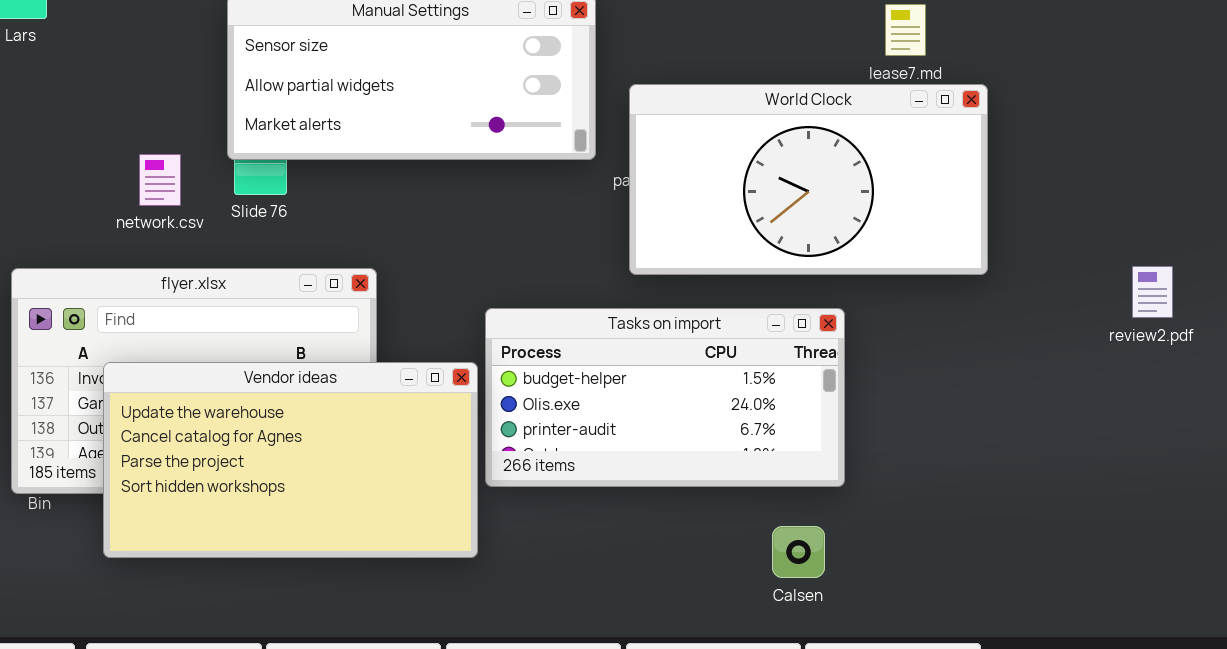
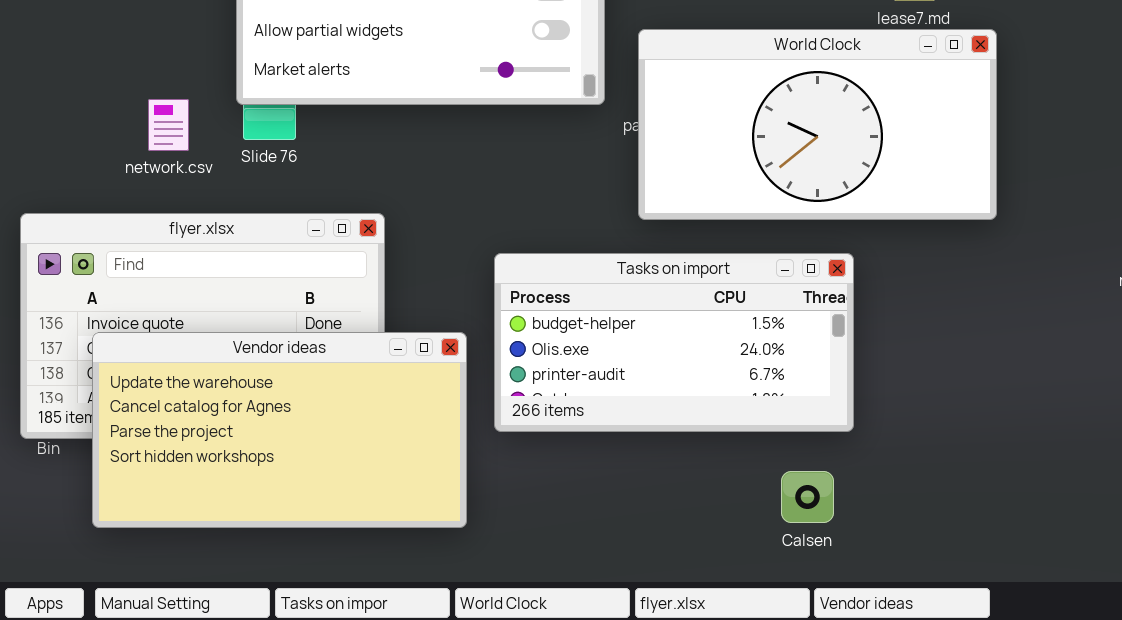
Vendor ideas: [103,362,478,558] -> [92,332,467,528], moved

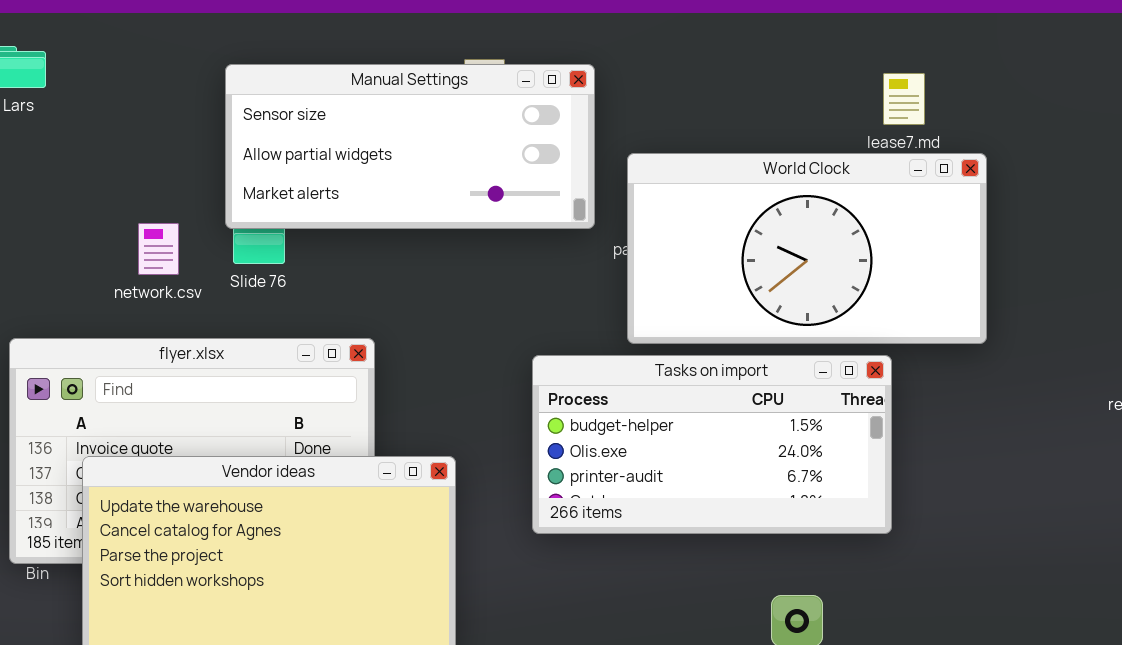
Tasks on import: [494,253,854,432] -> [532,355,892,534], moved

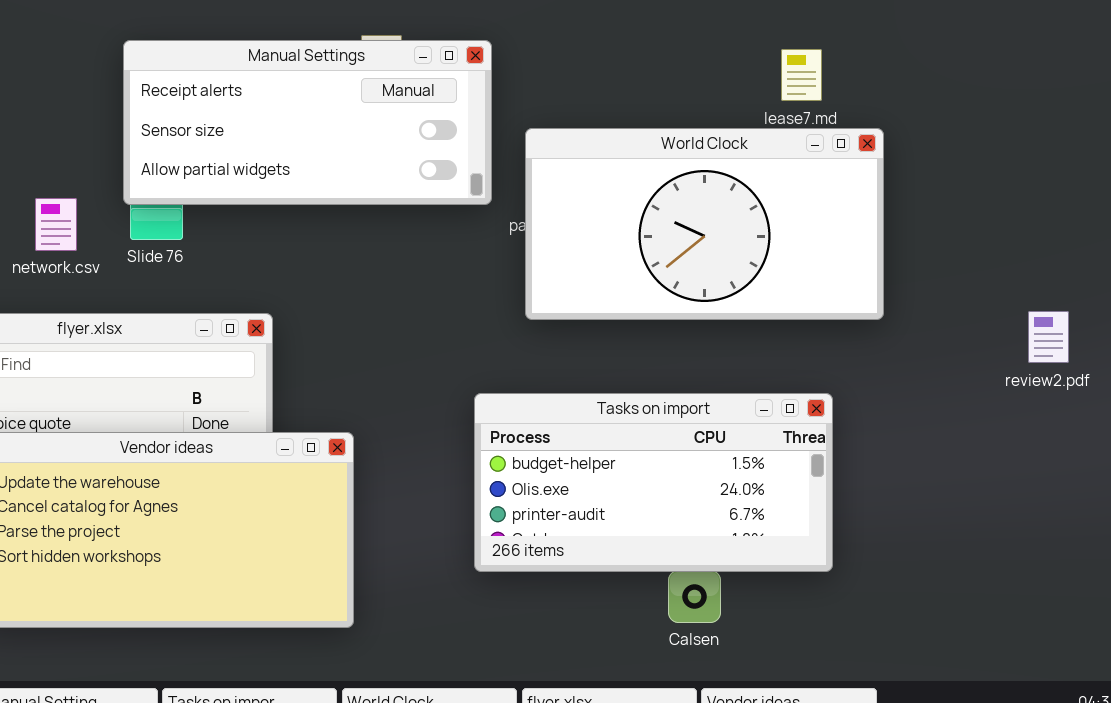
Manual Settings: [225,64,595,229] -> [123,40,492,205], scrolled up 1 row
Tasks on import: [532,355,892,534] -> [474,393,833,572], moved

